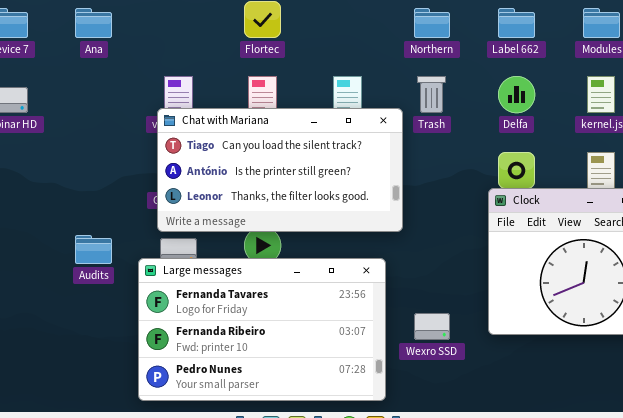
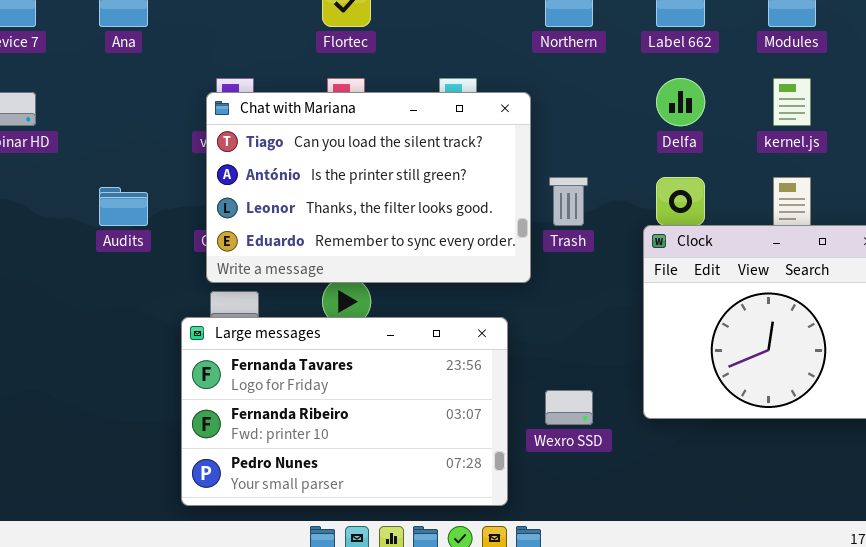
Trash: [417,76,446,113] -> [549,177,588,226], moved
Chat with Mariana: [157,108,403,232] -> [206,92,531,283], resized
Audits: [75,235,112,264] -> [99,187,148,226], moved

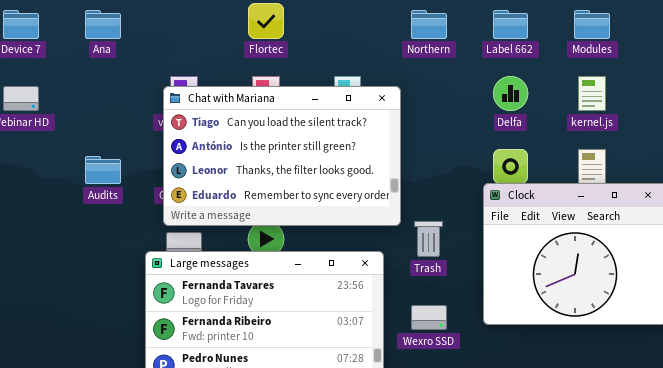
Trash: [549,177,588,226] -> [414,221,443,257], moved

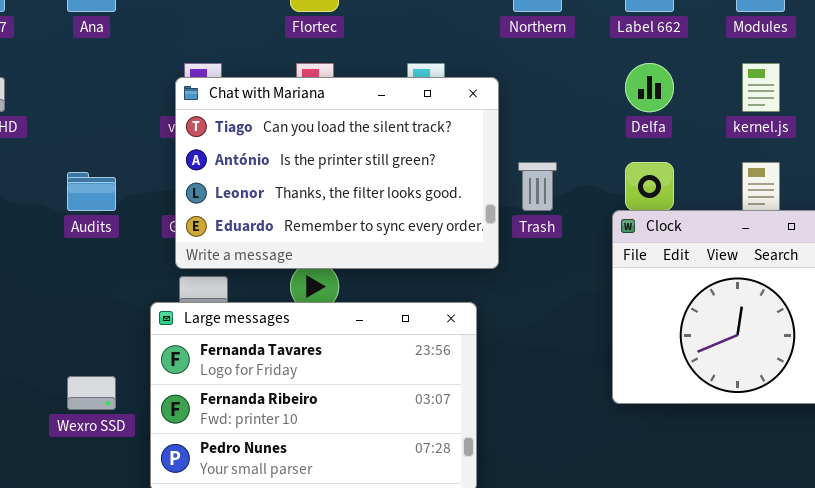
Trash: [414,221,443,257] -> [518,162,557,211], moved
Wexro SSD: [411,305,447,330] -> [67,376,116,410], moved

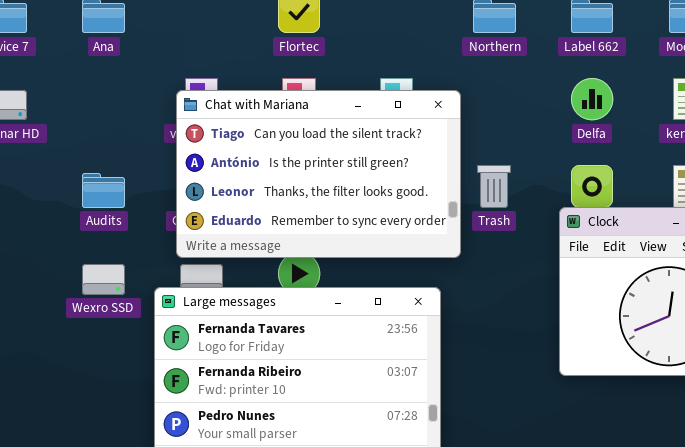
Wexro SSD: [67,376,116,410] -> [82,264,125,295], moved

